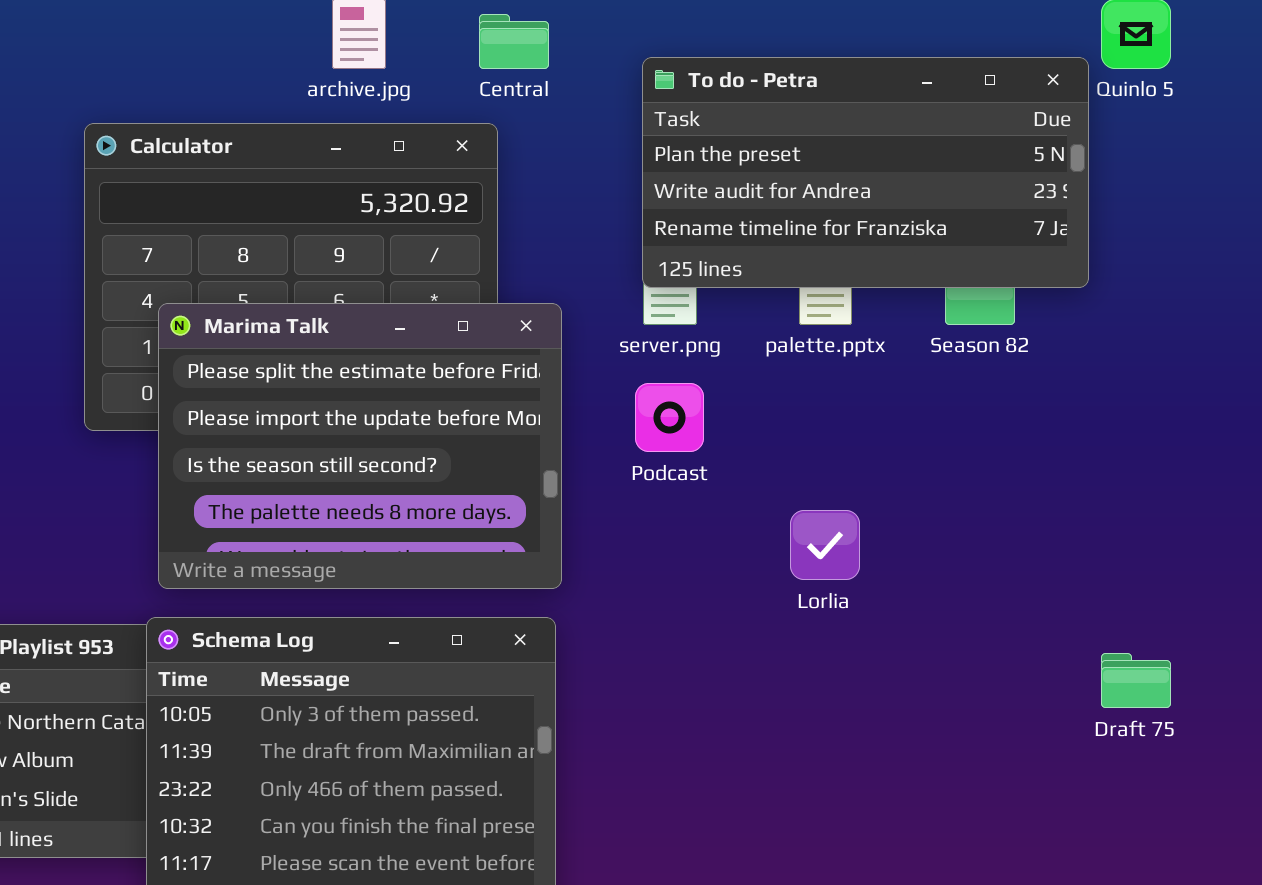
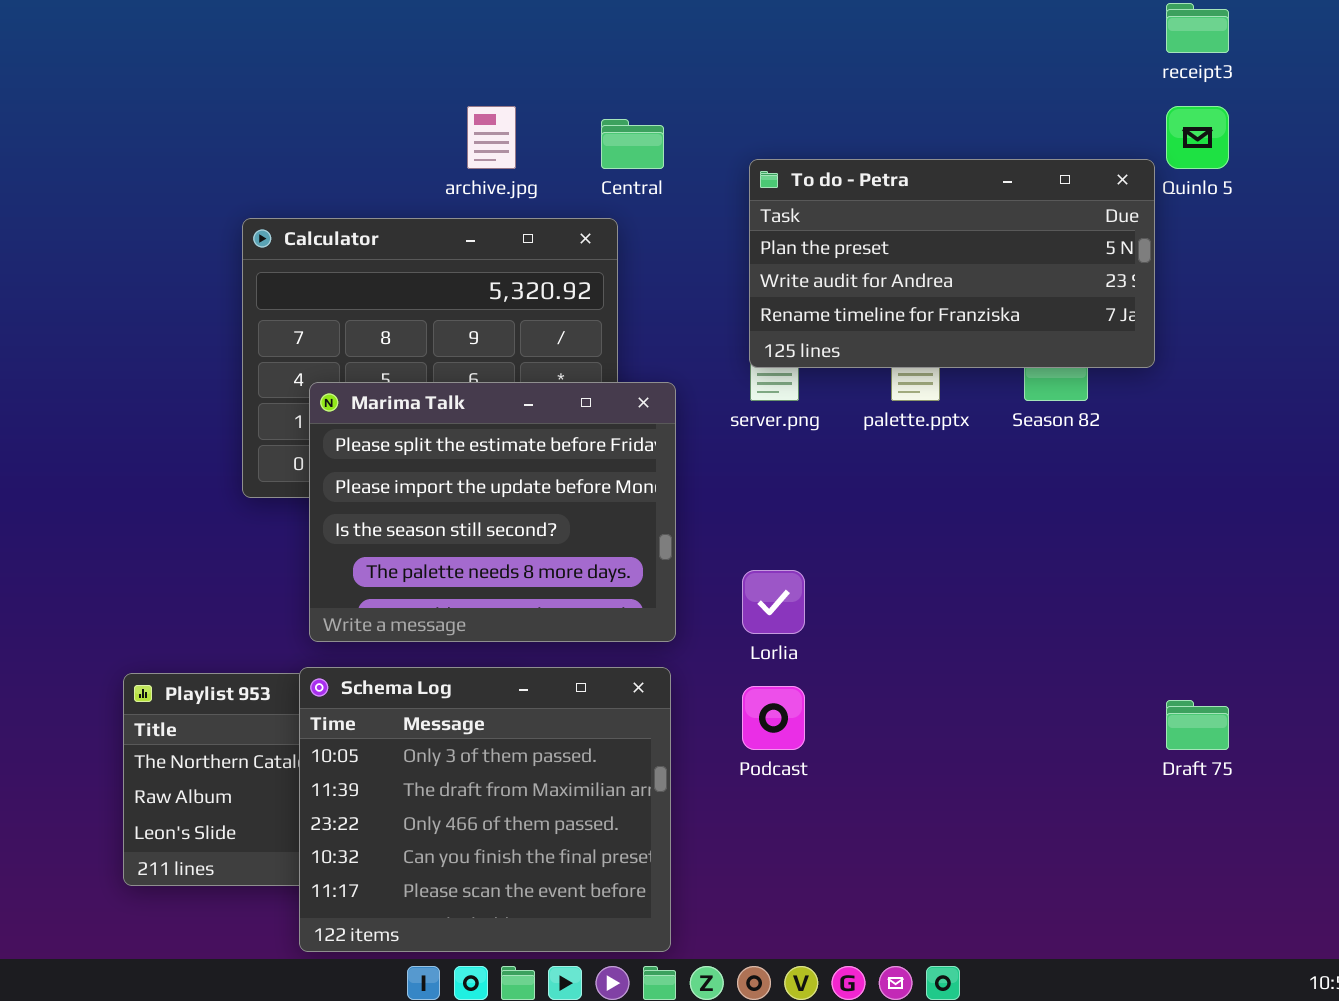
Podcast: [635,383,704,452] -> [742,686,805,750], moved
Lorlia: [790,510,860,580] -> [742,570,805,634], moved

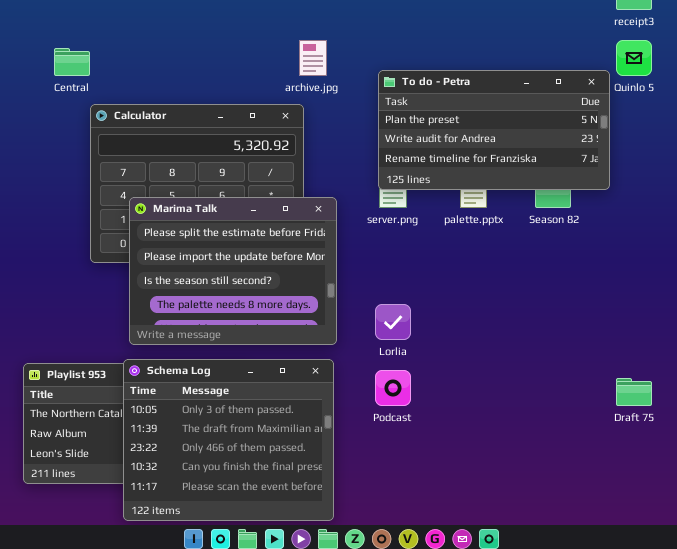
archive.jpg: [467,106,516,169] -> [299,40,327,76], moved
Central: [601,119,664,169] -> [54,48,90,76], moved

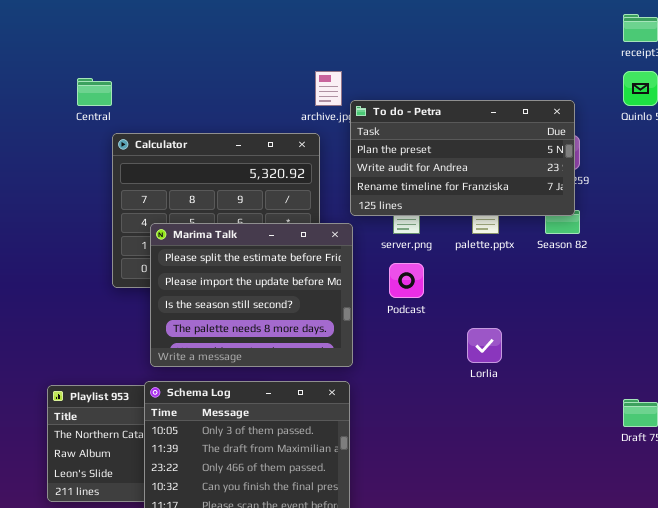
To do - Petra: [378,70,610,190] -> [350,100,575,216], moved
Lorlia: [375,304,411,340] -> [467,328,502,363], moved
Podcast: [375,370,411,406] -> [389,263,424,298], moved

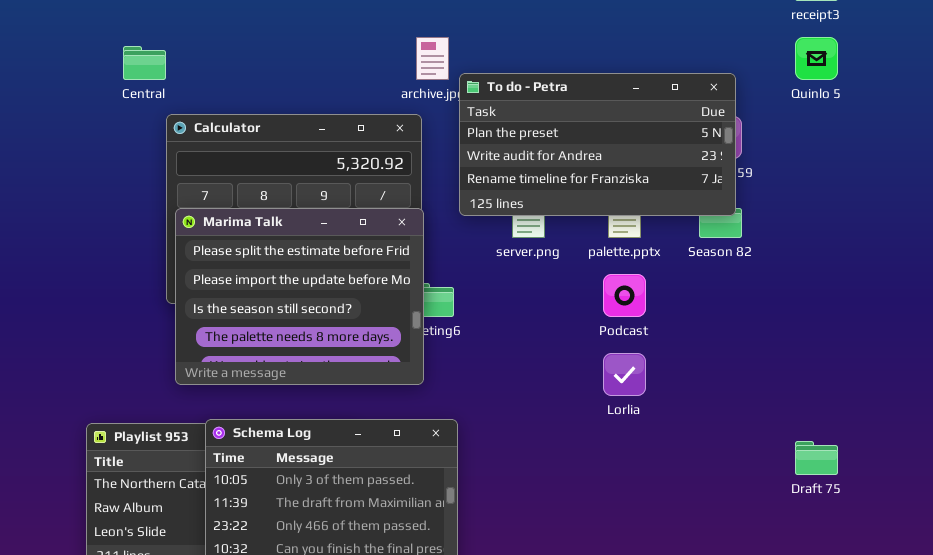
Marima Talk: [150,223,353,367] -> [175,208,424,385], moved
Podcast: [389,263,424,298] -> [603,274,646,317], moved

